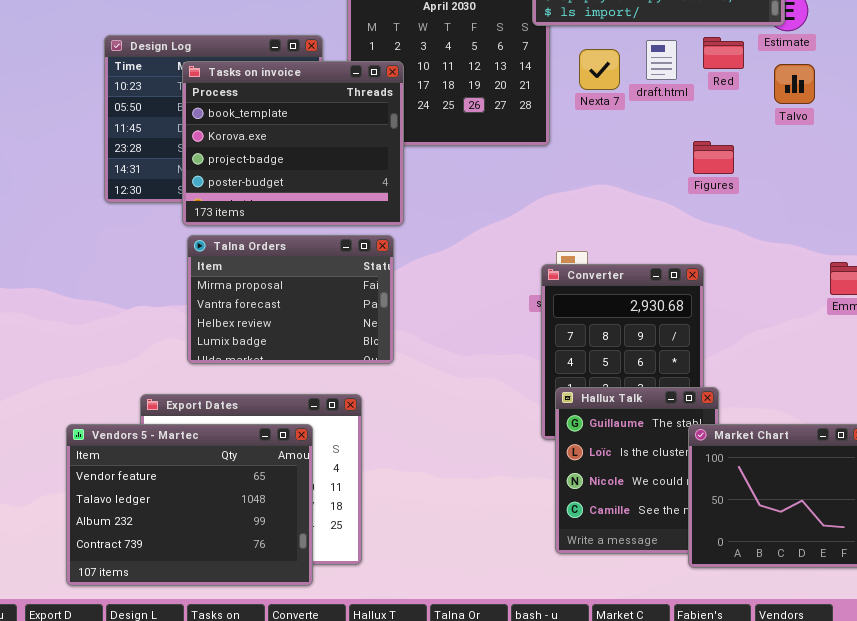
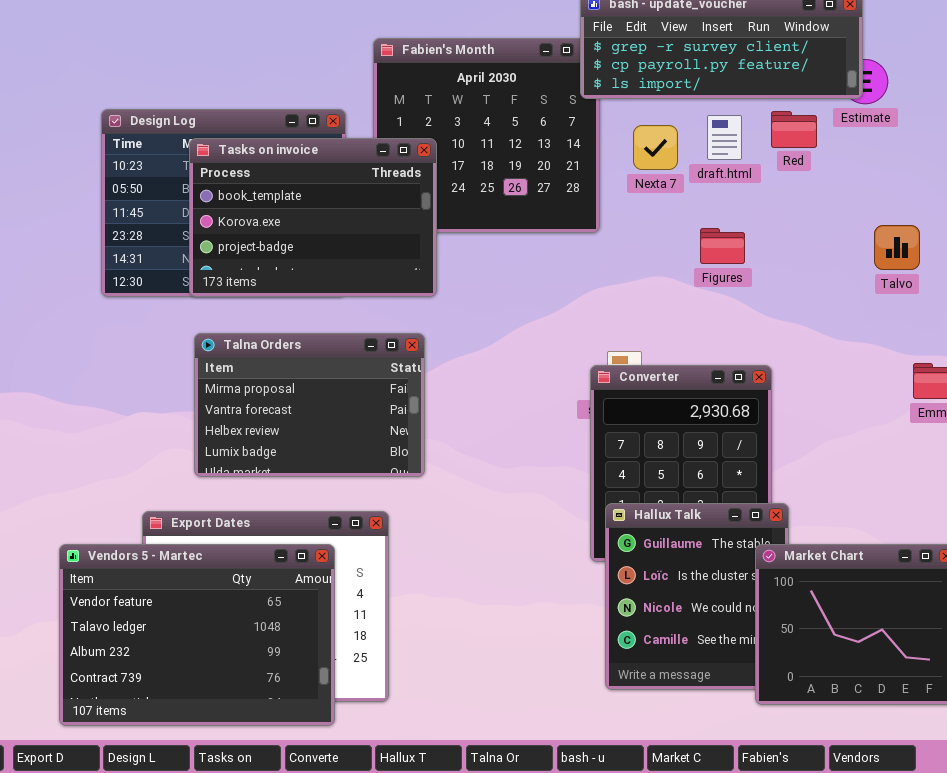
Tasks on invoice: [182,61,404,226] -> [189,138,437,297], resized
Talvo: [774,64,815,104] -> [874,225,920,270], moved
Figures: [693,141,734,174] -> [700,228,745,264], moved

